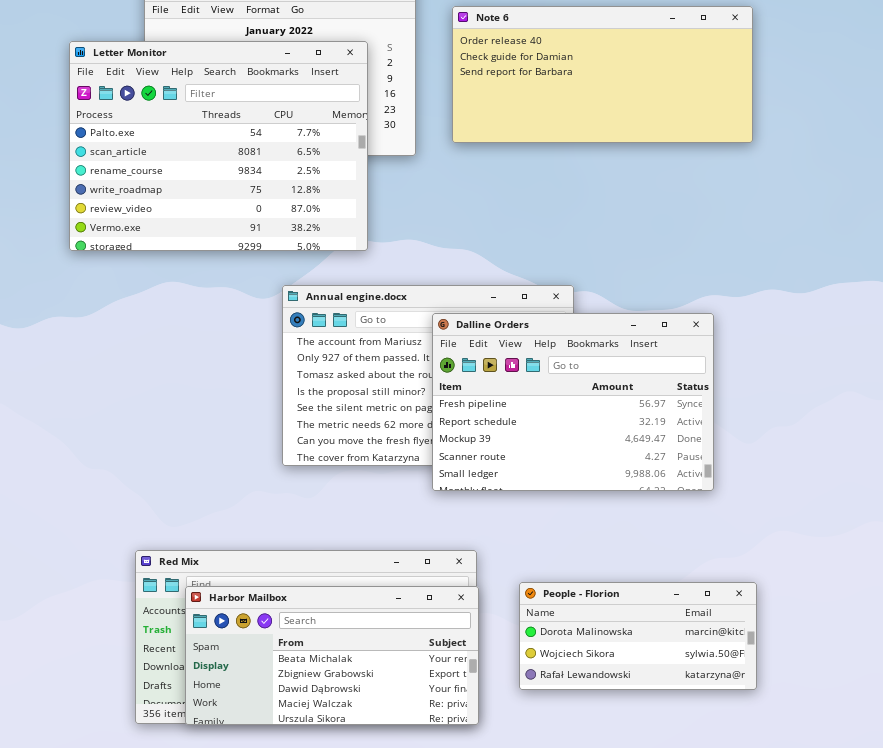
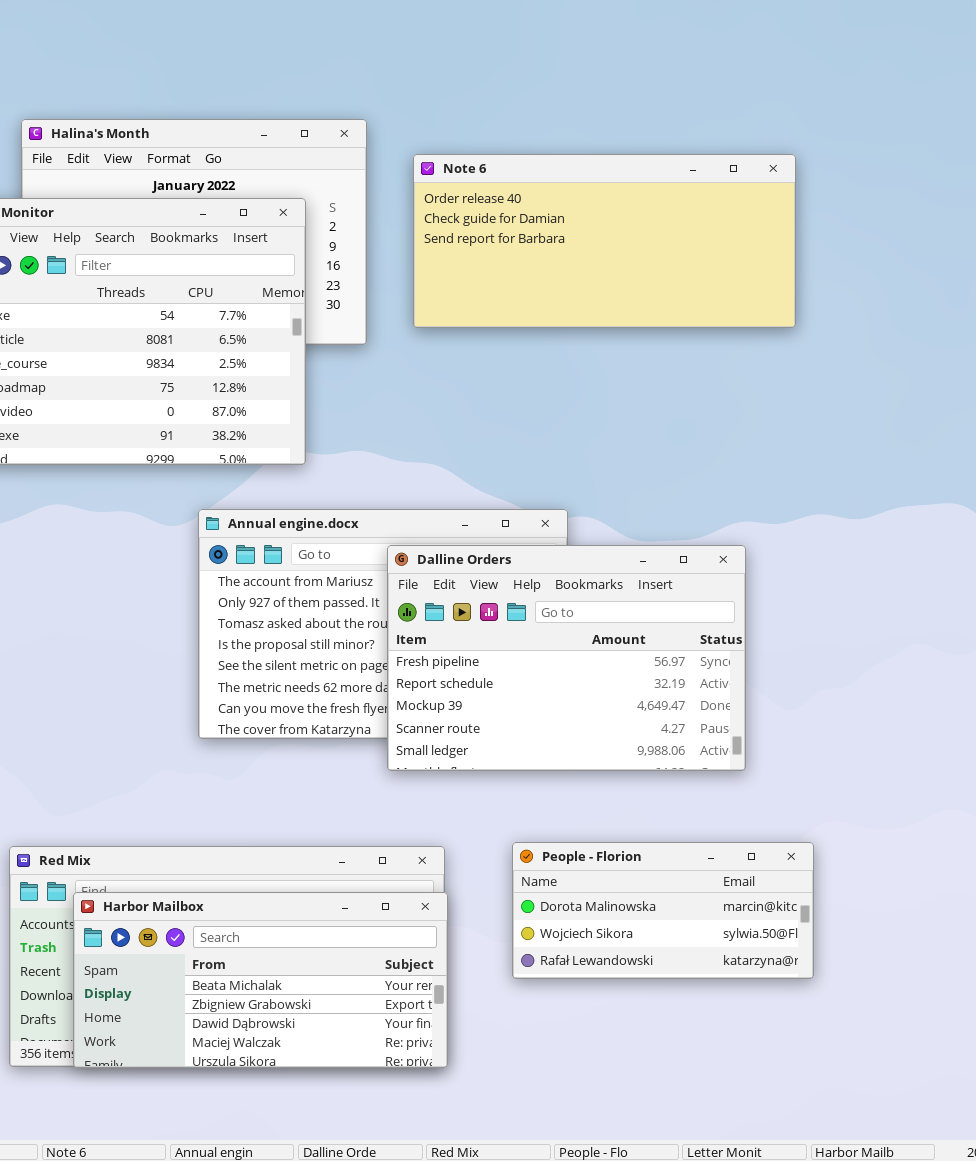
People - Florion: [519,582,757,690] -> [512,842,814,979], moved

